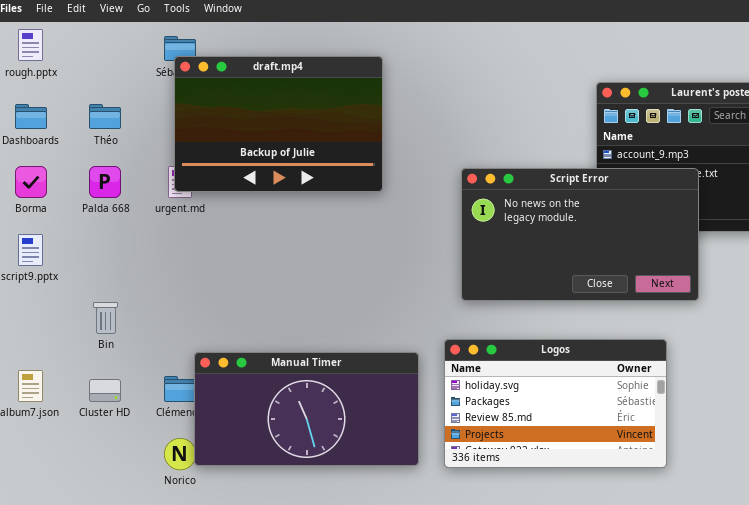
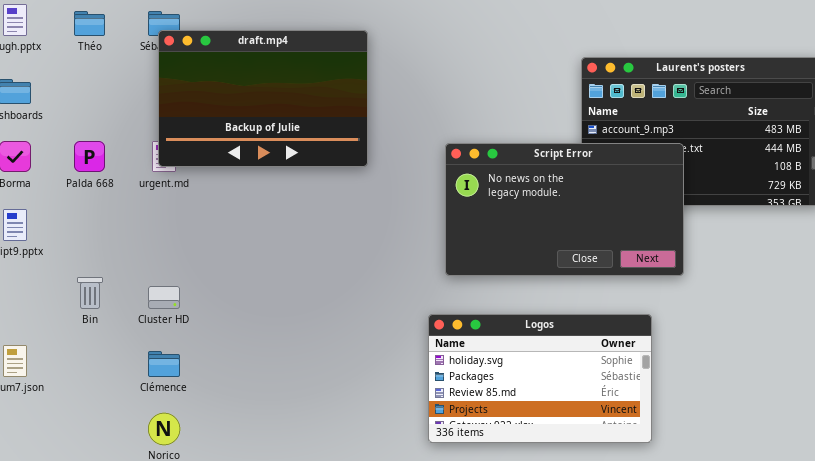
Théo: [89,104,121,129] -> [74,11,105,36], moved
Manual Timer: [194,352,419,466] -> none, closed
Cluster HD: [89,379,121,402] -> [148,286,180,309], moved

